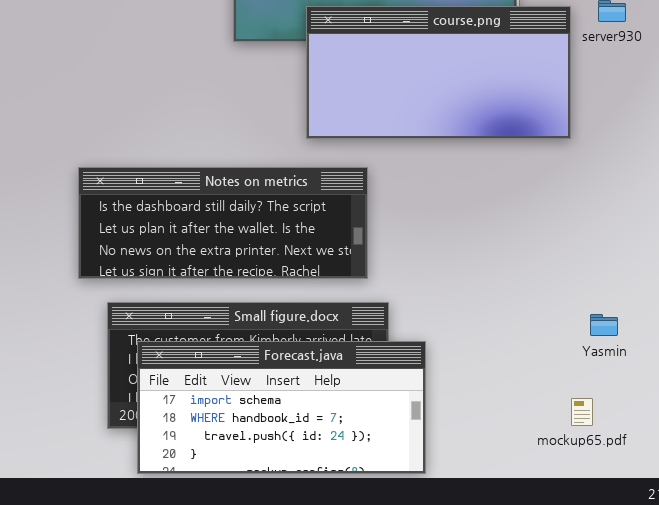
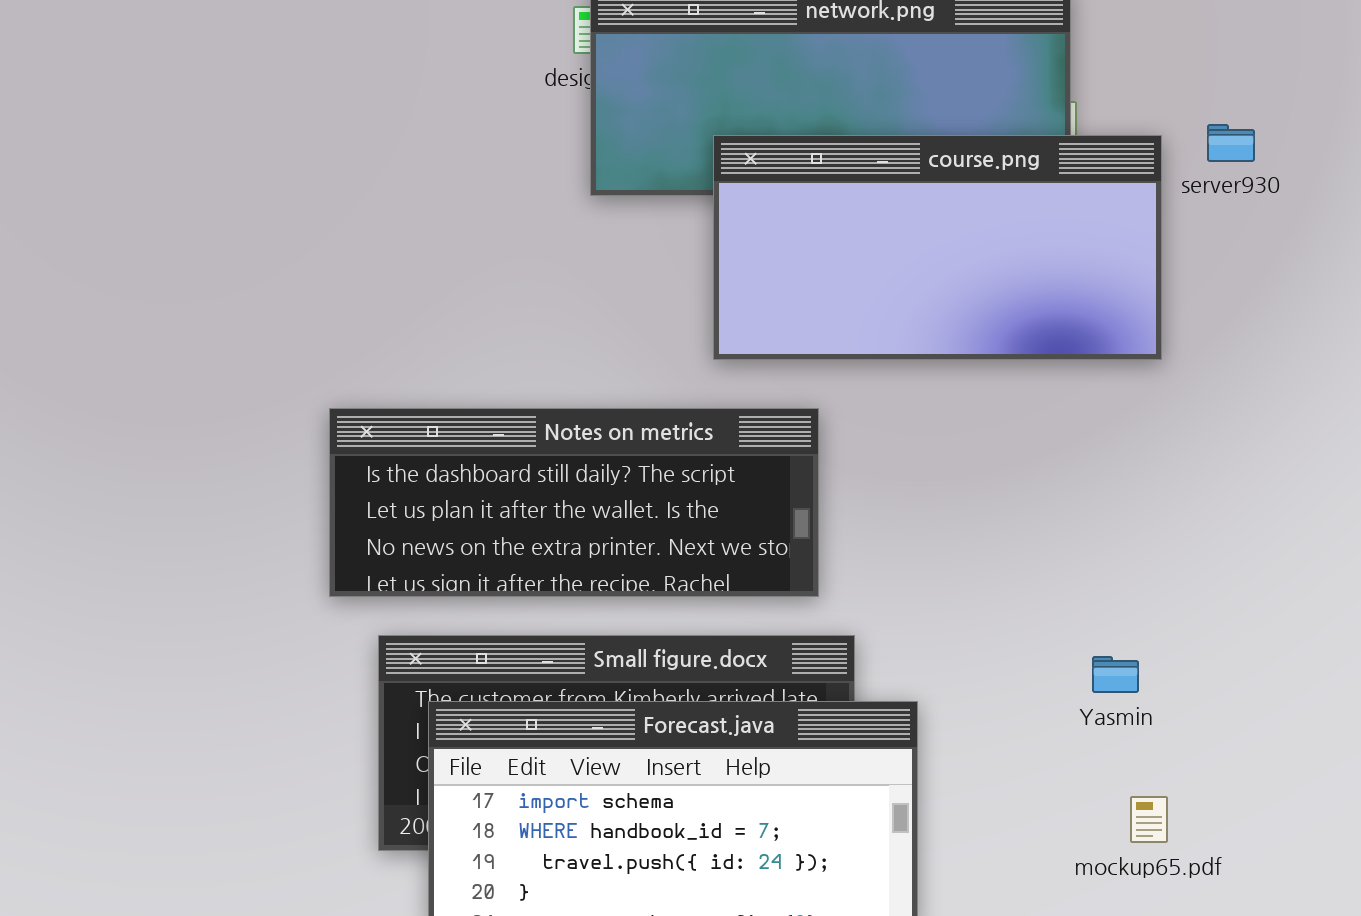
Yasmin: [590,314,618,336] -> [1092,656,1139,693], moved
mockup65.pdf: [571,398,593,426] -> [1130,796,1168,843], moved

